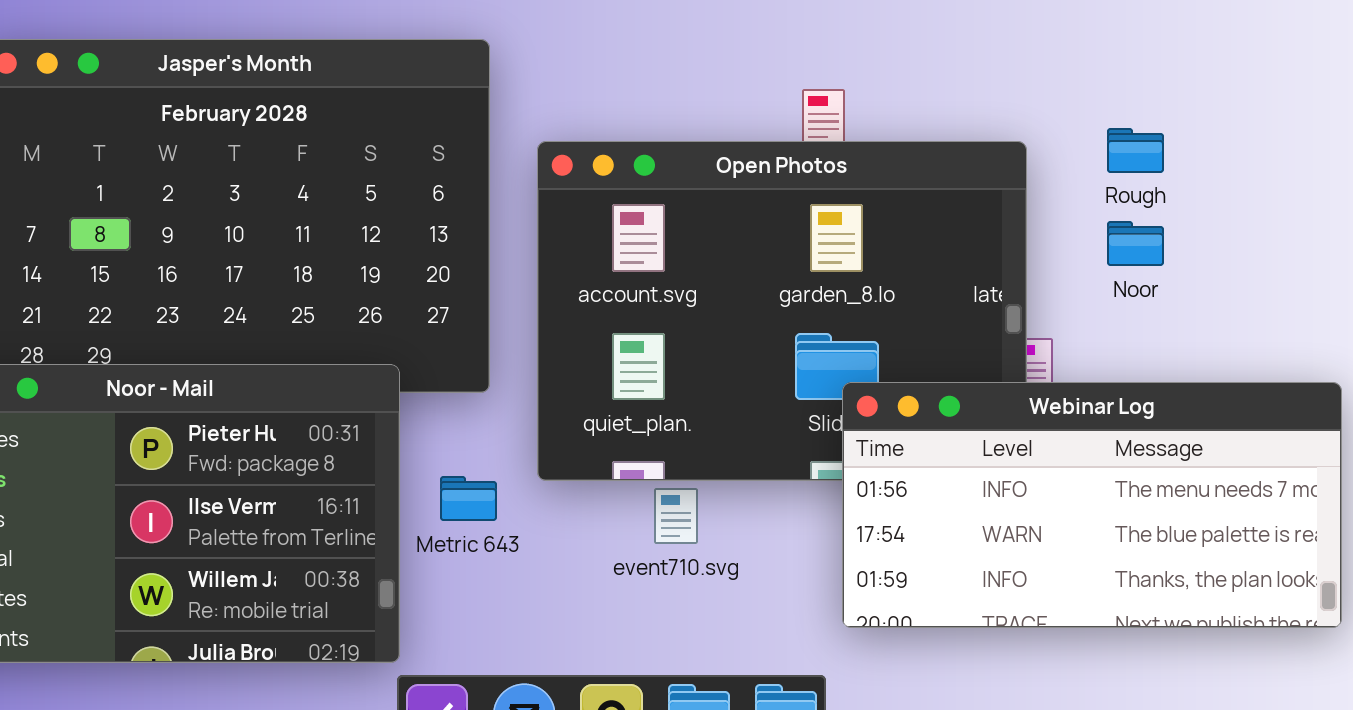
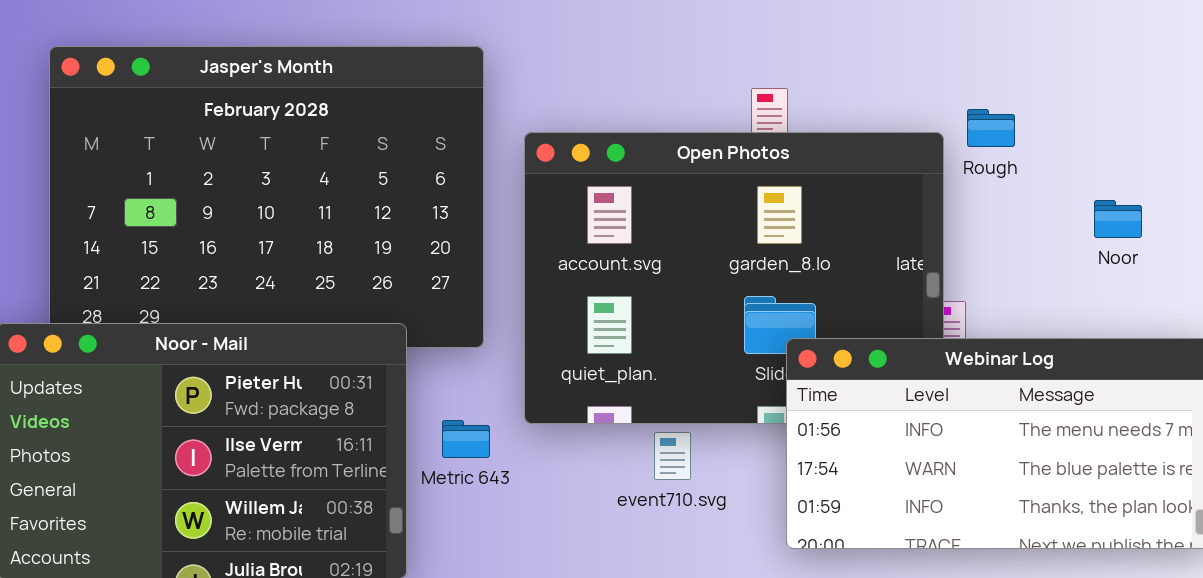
Rough: [1107,128,1164,173] -> [967,109,1015,147], moved
Noor: [1107,221,1164,266] -> [1094,200,1142,238], moved
event710.svg: [654,488,698,544] -> [654,432,691,480], moved

